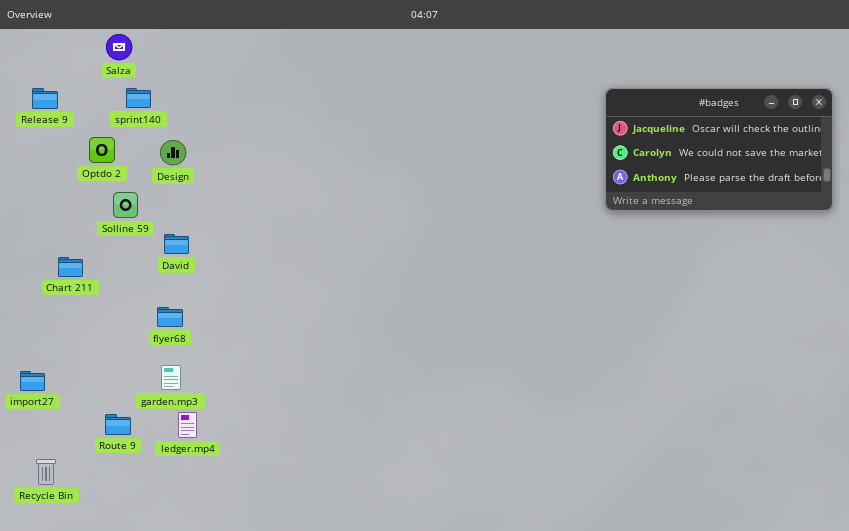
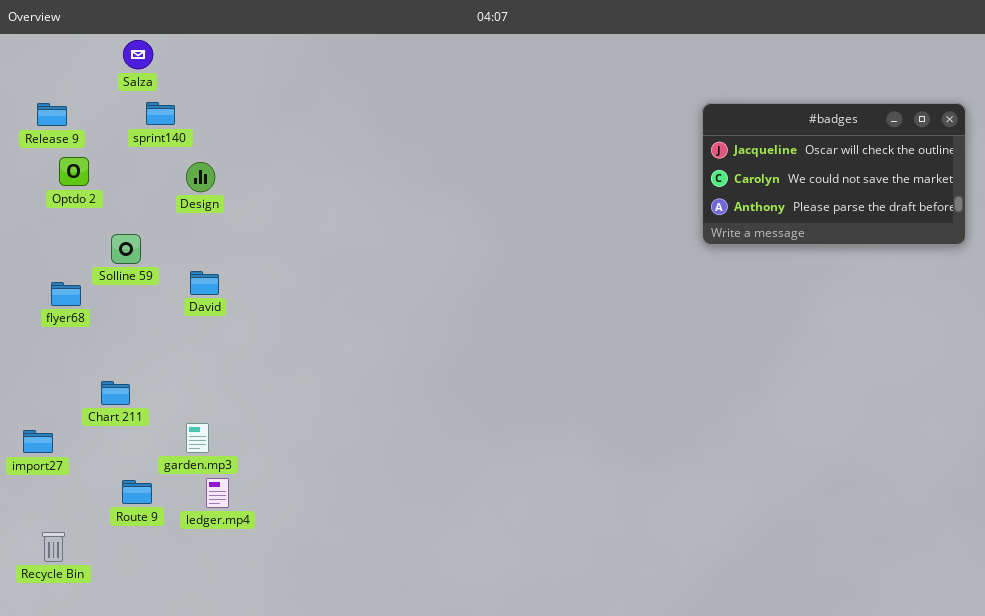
Optdo 2: [89,137,115,163] -> [59,157,89,186], moved
Solline 59: [113,192,138,218] -> [111,234,141,264], moved
Chart 211: [58,257,83,277] -> [101,381,130,405], moved
flyer68: [157,307,183,327] -> [51,282,81,306], moved

